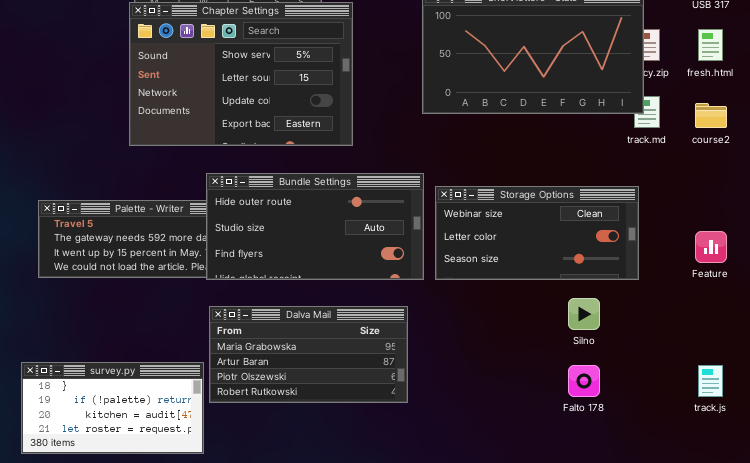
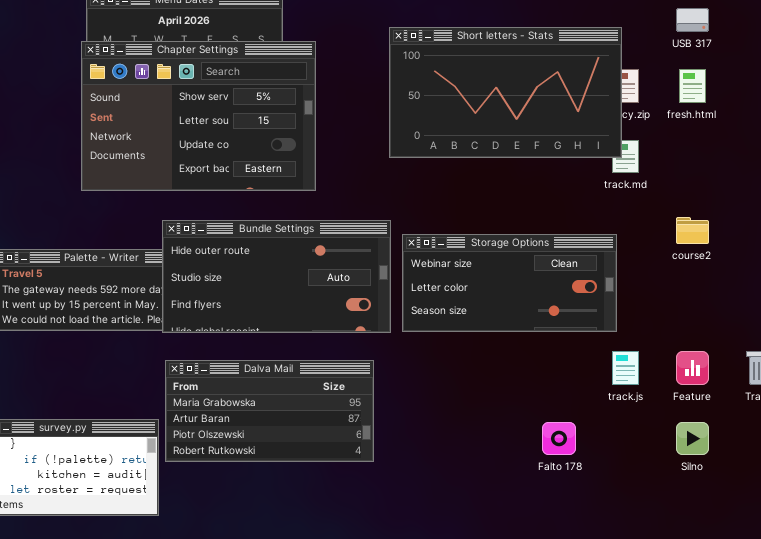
course2: [695,103,727,128] -> [676,217,709,244], moved
Feature: [695,231,727,263] -> [676,351,709,385], moved
Silno: [568,298,600,330] -> [676,422,709,455], moved
track.js: [698,365,723,397] -> [612,351,639,385], moved

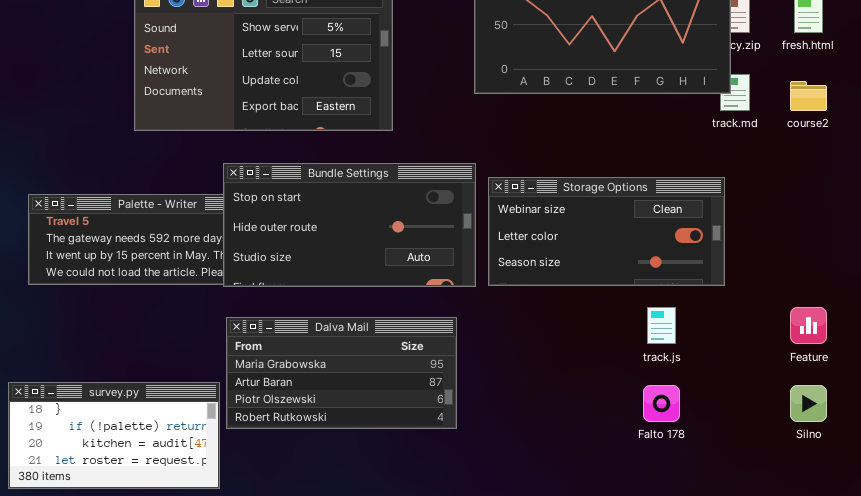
course2: [676,217,709,244] -> [790,81,827,111], moved
Bundle Settings: [162,220,391,333] -> [223,163,476,287], scrolled up 1 row
track.js: [612,351,639,385] -> [647,307,676,344], moved

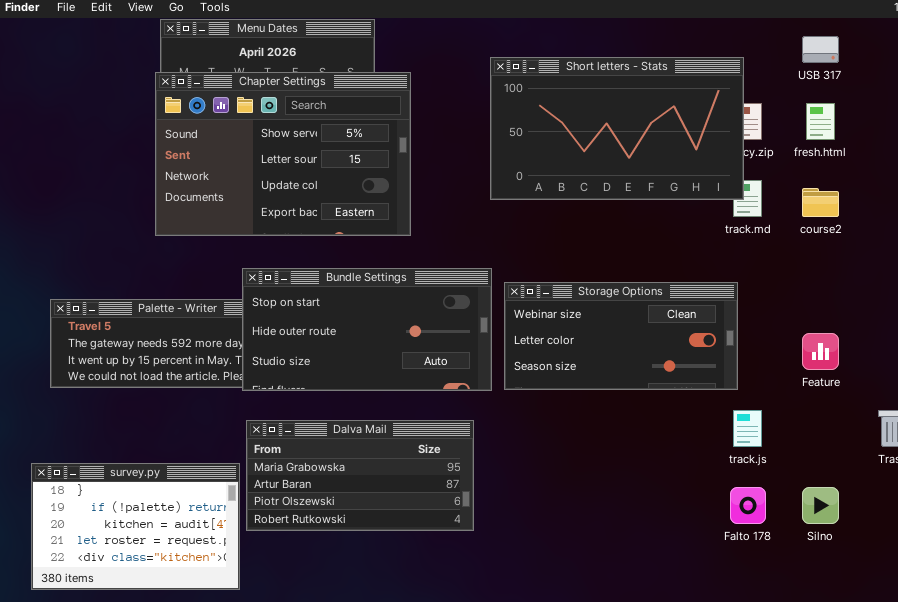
track.js: [647,307,676,344] -> [733,410,762,447], moved
Feature: [790,307,827,344] -> [802,333,839,370], moved
survey.py: [8,382,220,489] -> [31,463,240,590], resized
Falto 178: [643,385,680,422] -> [730,487,766,524], moved

